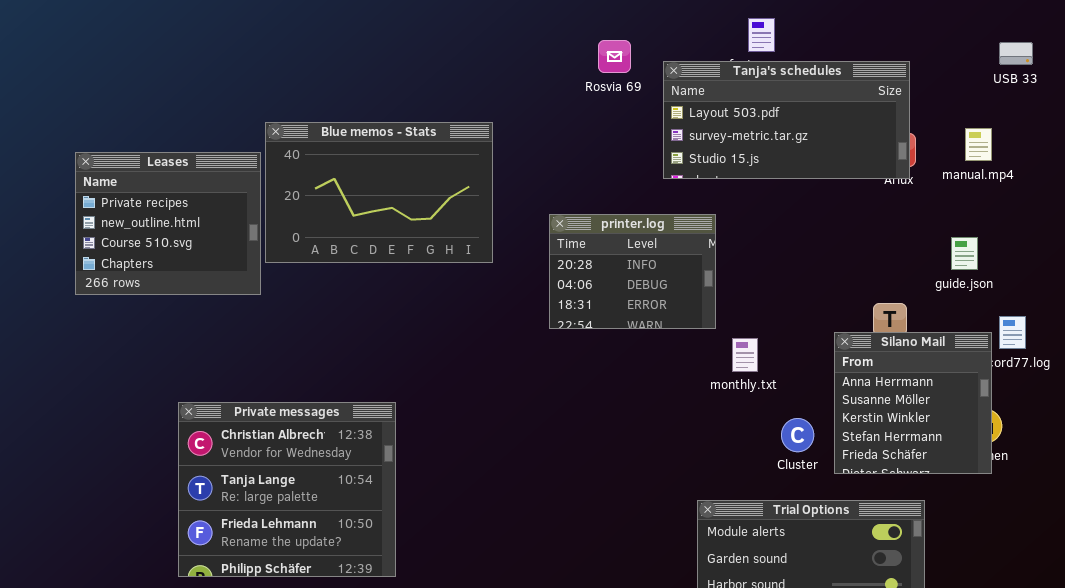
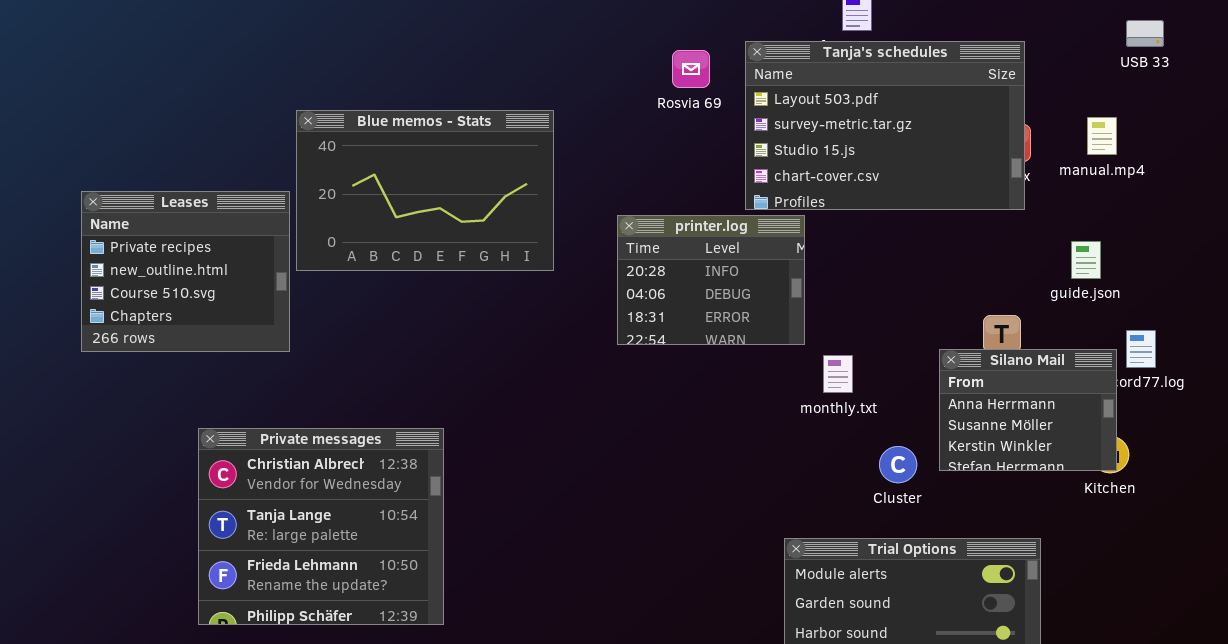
Rosvia 69: [598,40,631,73] -> [672,50,710,88], moved
Tanja's schedules: [663,61,910,179] -> [745,41,1025,210], resized
Leases: [75,152,261,295] -> [81,191,290,352], moved
Silano Mail: [834,332,992,474] -> [939,349,1117,471], resized

